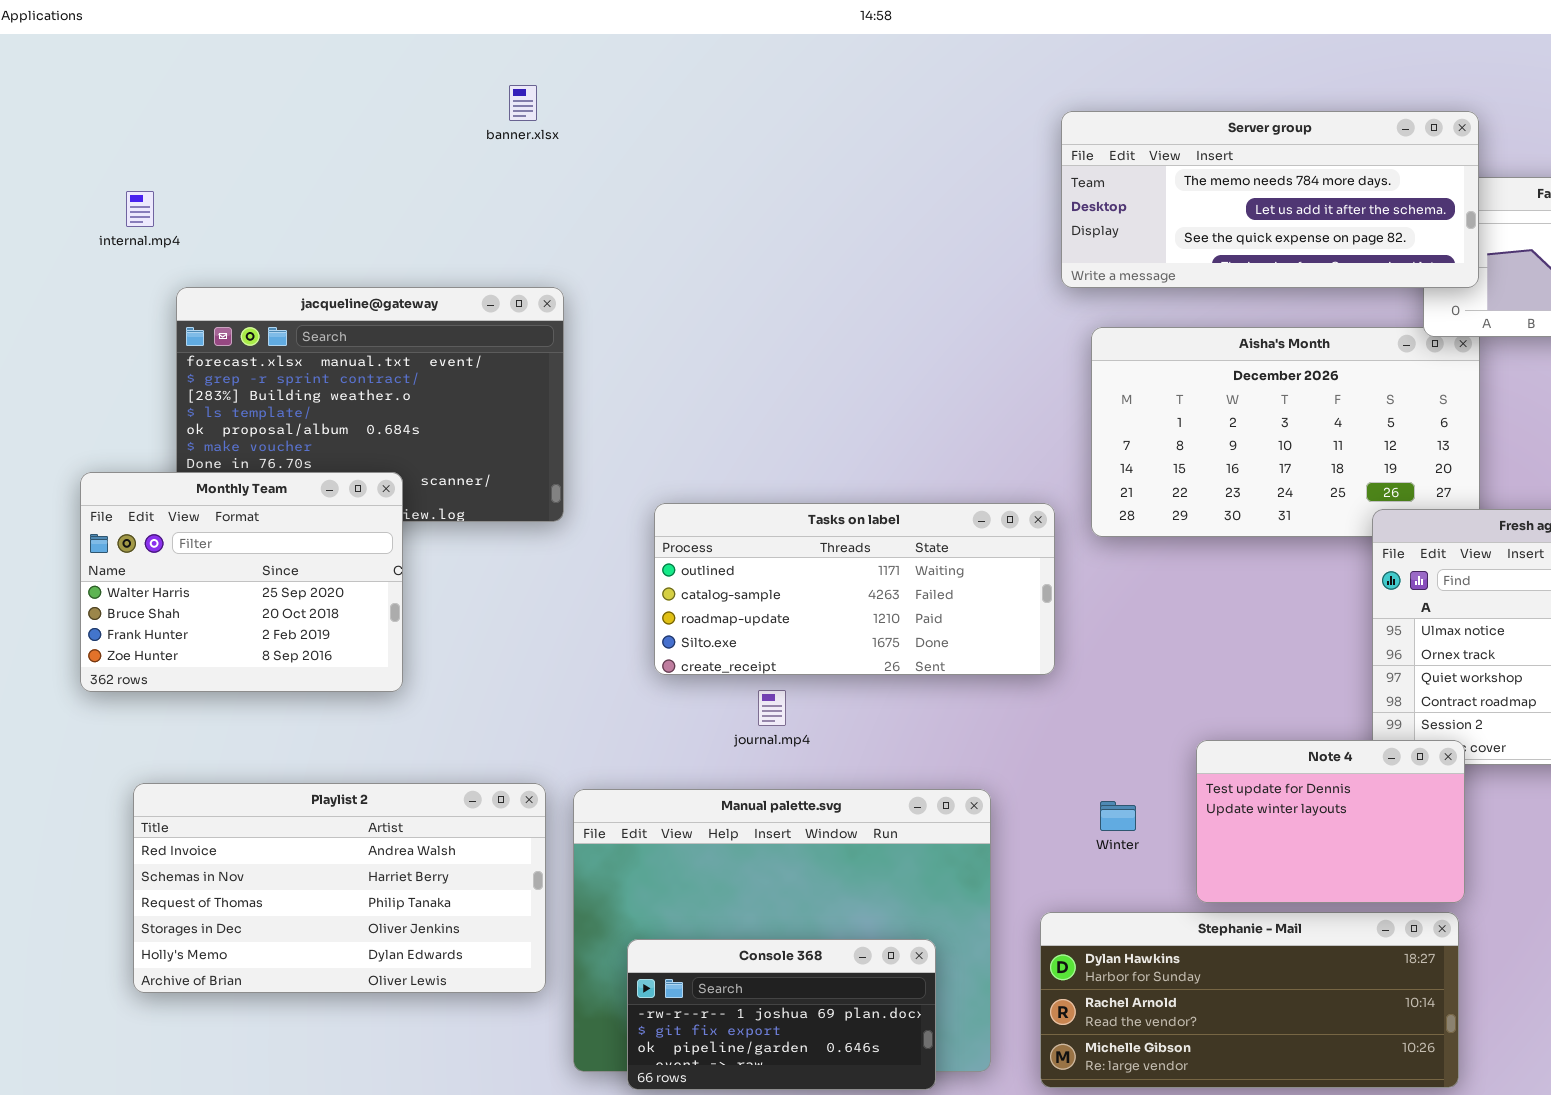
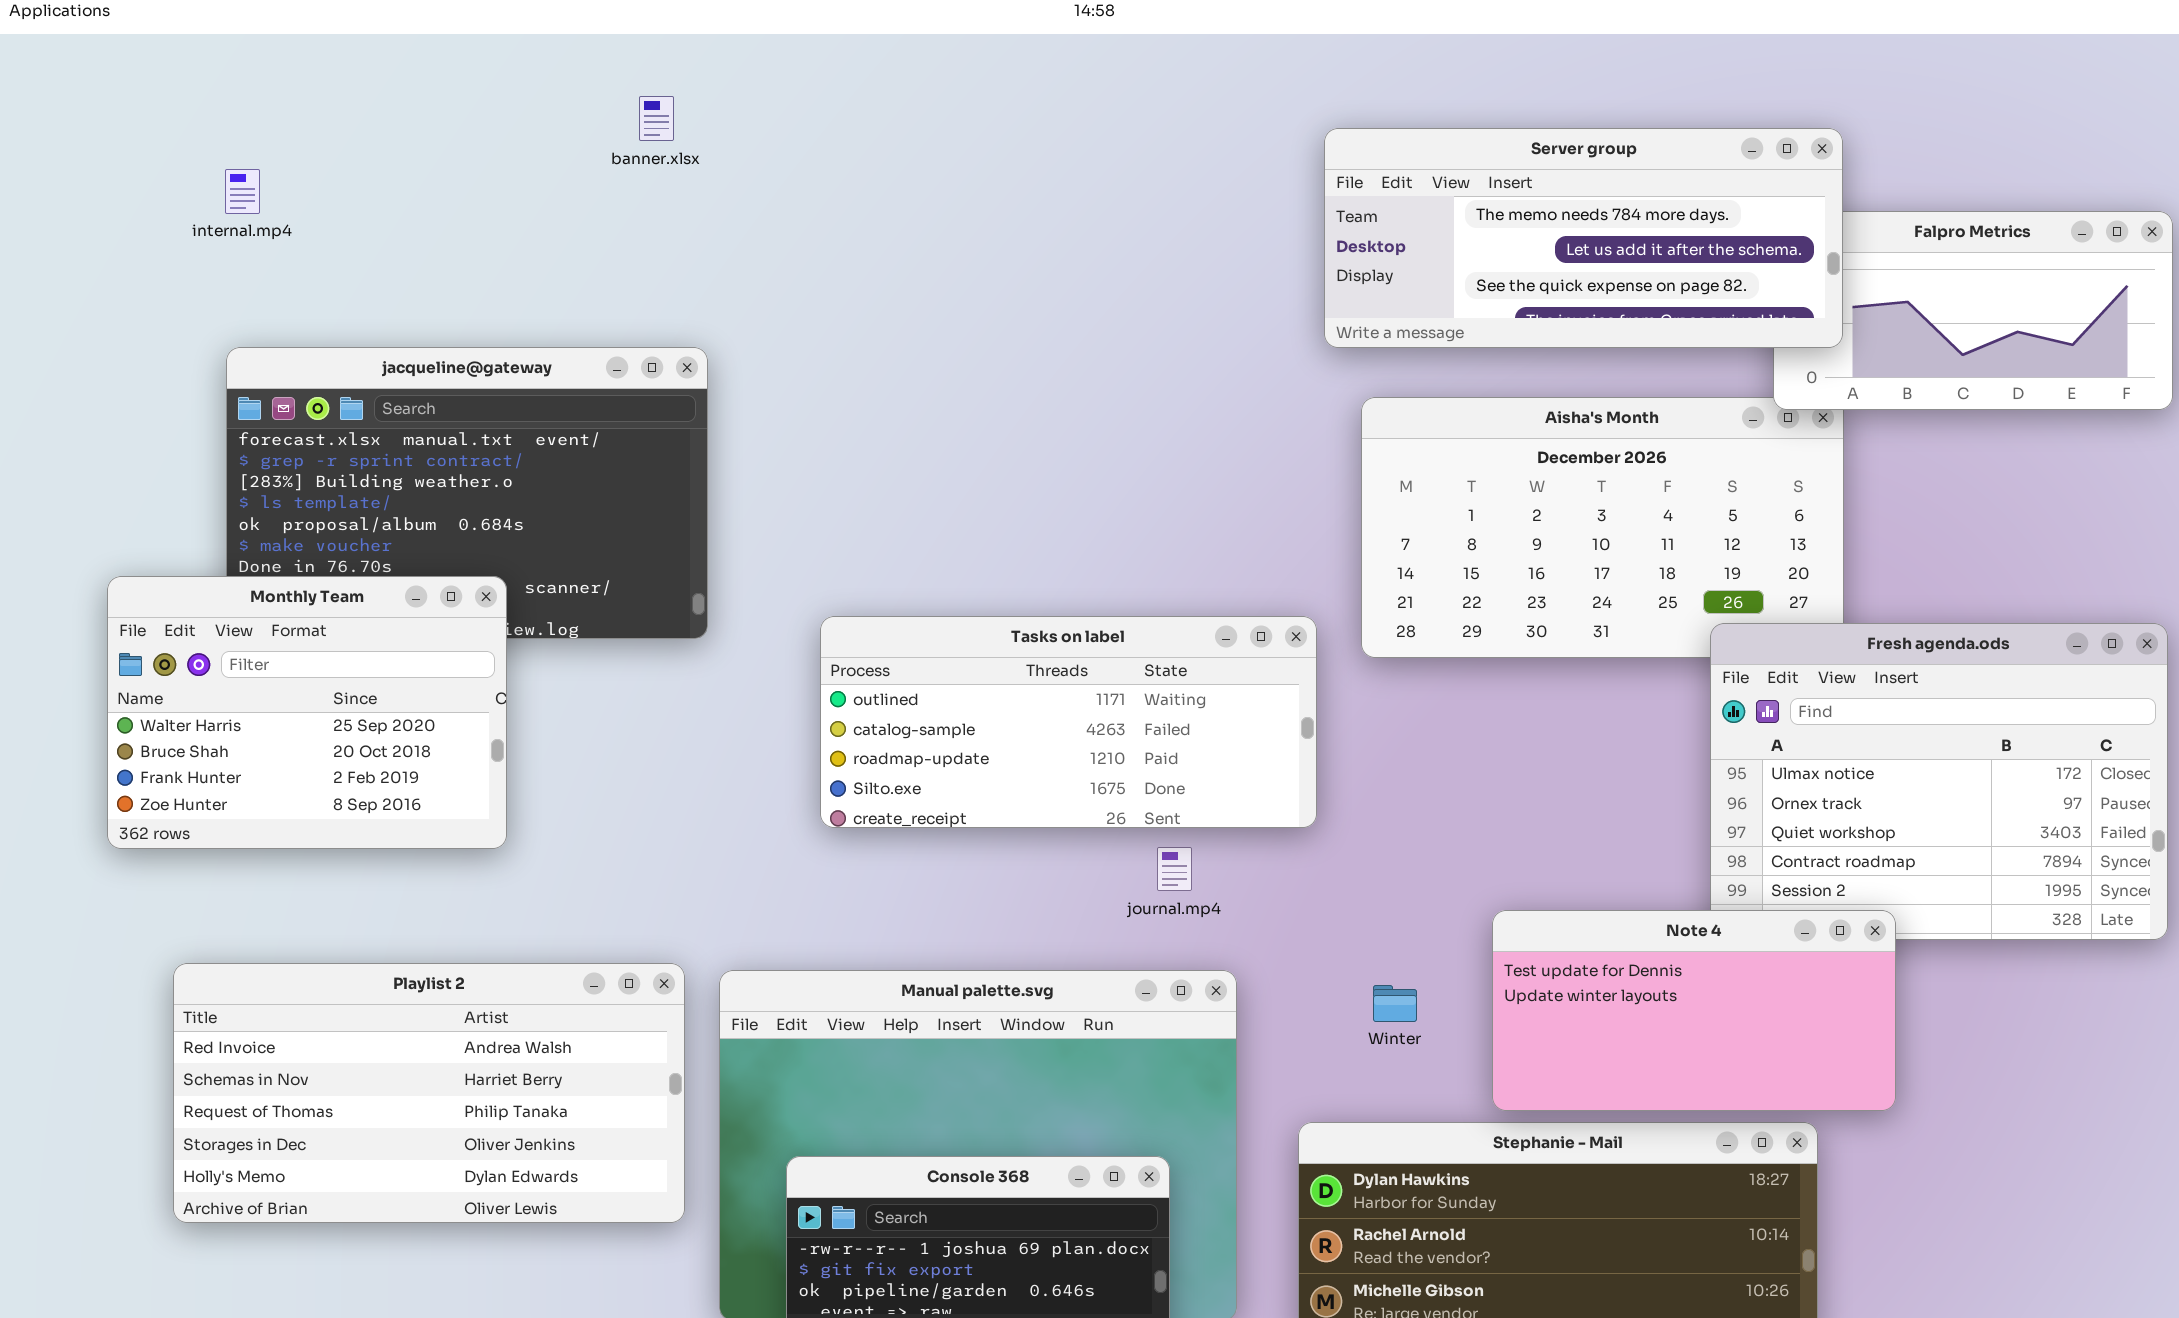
internal.mp4: [126,191,154,227] -> [225,169,260,214], moved
journal.mp4: [758,690,786,726] -> [1157,847,1192,891], moved
Note 4: [1196,740,1465,903] -> [1492,910,1896,1111], resized

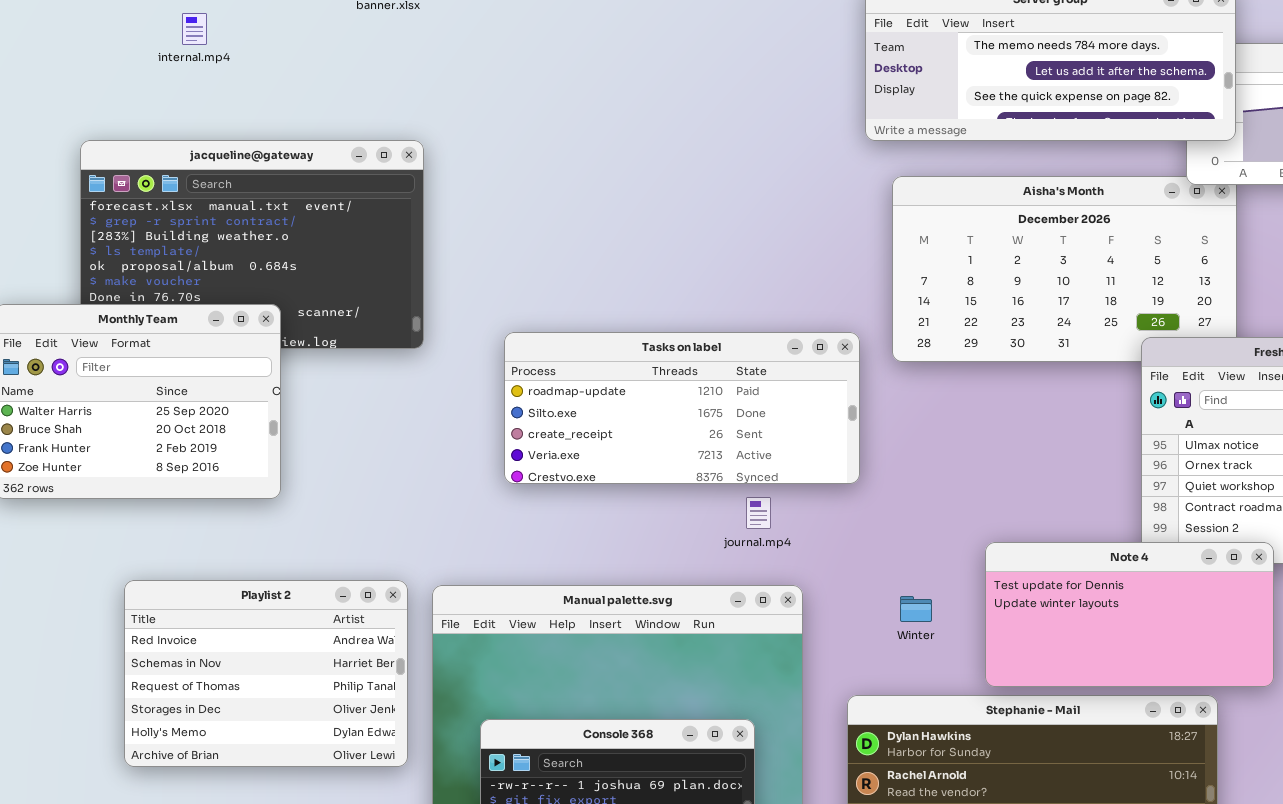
internal.mp4: [225,169,260,214] -> [182,13,207,45], moved
Tasks on label: [820,616,1317,828] -> [504,332,860,484], scrolled down 2 rows
Playlist 2: [173,963,685,1223] -> [124,580,408,767], resized

